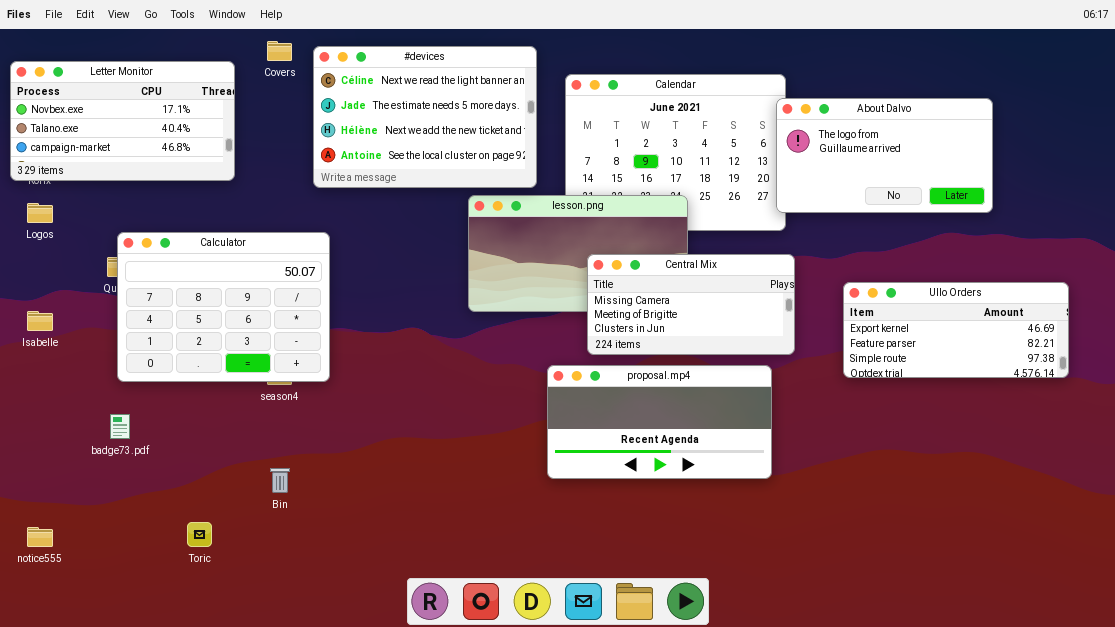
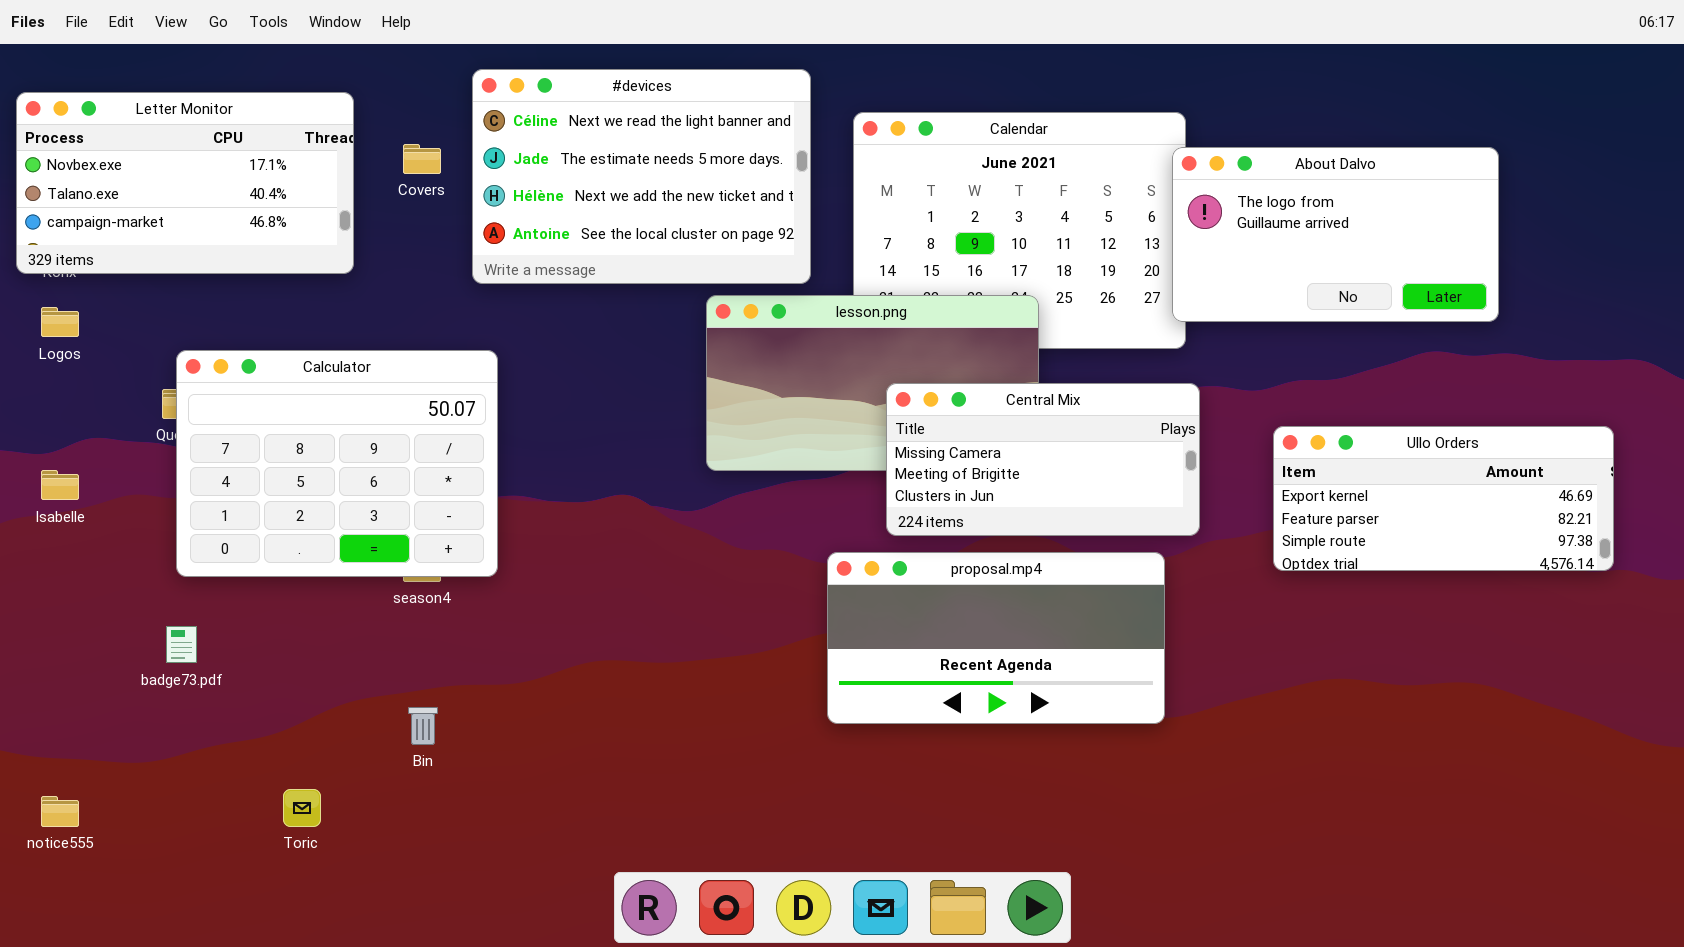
Covers: [267,41,292,61] -> [403,144,441,174], moved

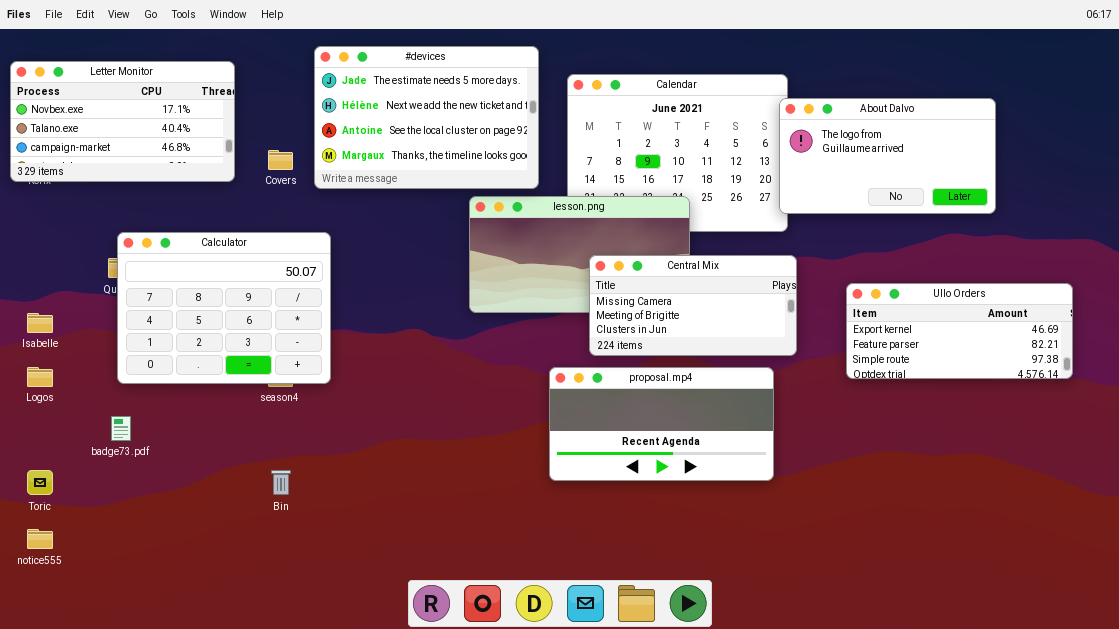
#devices: [472,69,811,284] -> [314,46,539,189], scrolled down 1 row
Covers: [403,144,441,174] -> [268,150,293,170], moved
Logos: [41,307,79,337] -> [27,367,53,387], moved
Toric: [283,789,321,827] -> [27,470,53,495], moved

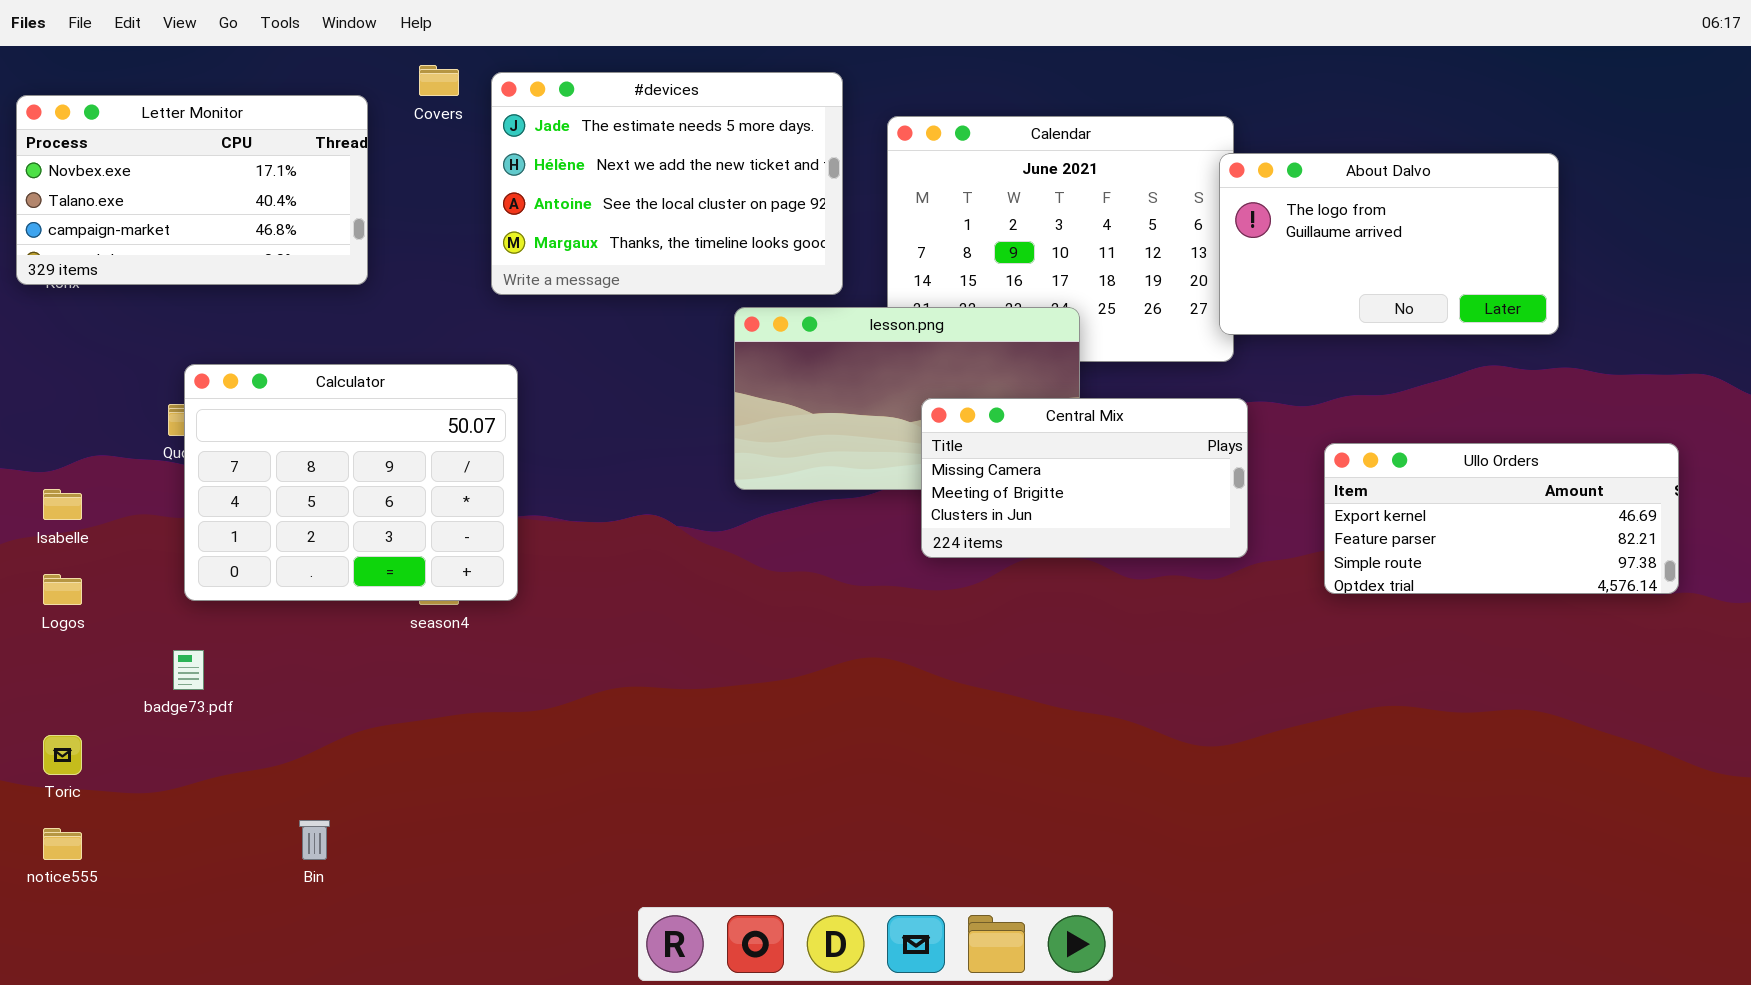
Covers: [268,150,293,170] -> [419,65,459,96], moved
proposal.mp4: [549,367,774,481] -> none, closed
Bin: [271,470,291,495] -> [299,820,330,860], moved

